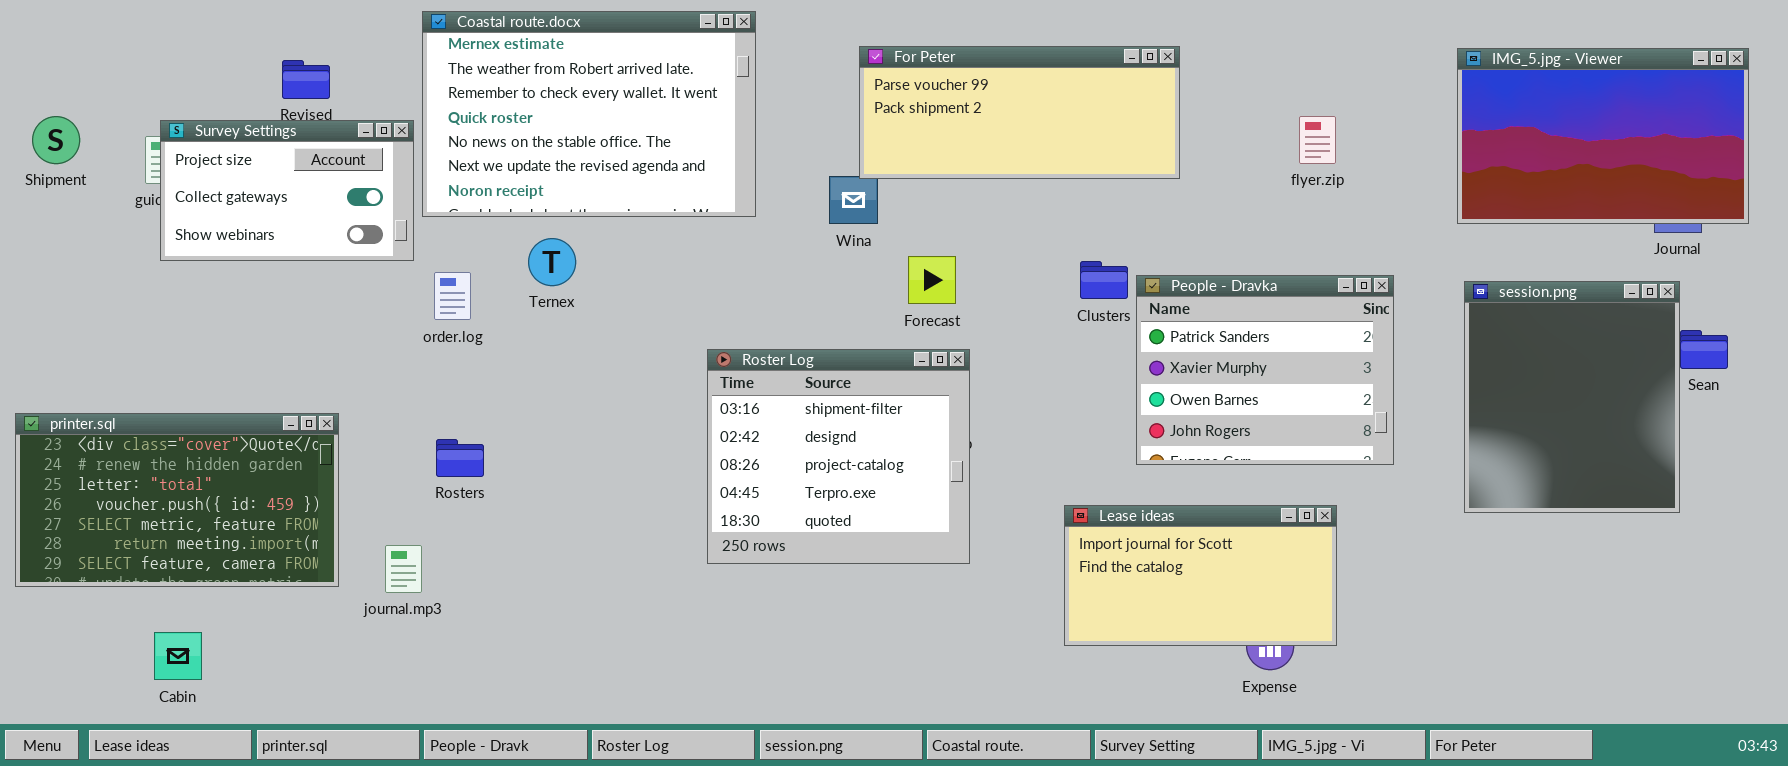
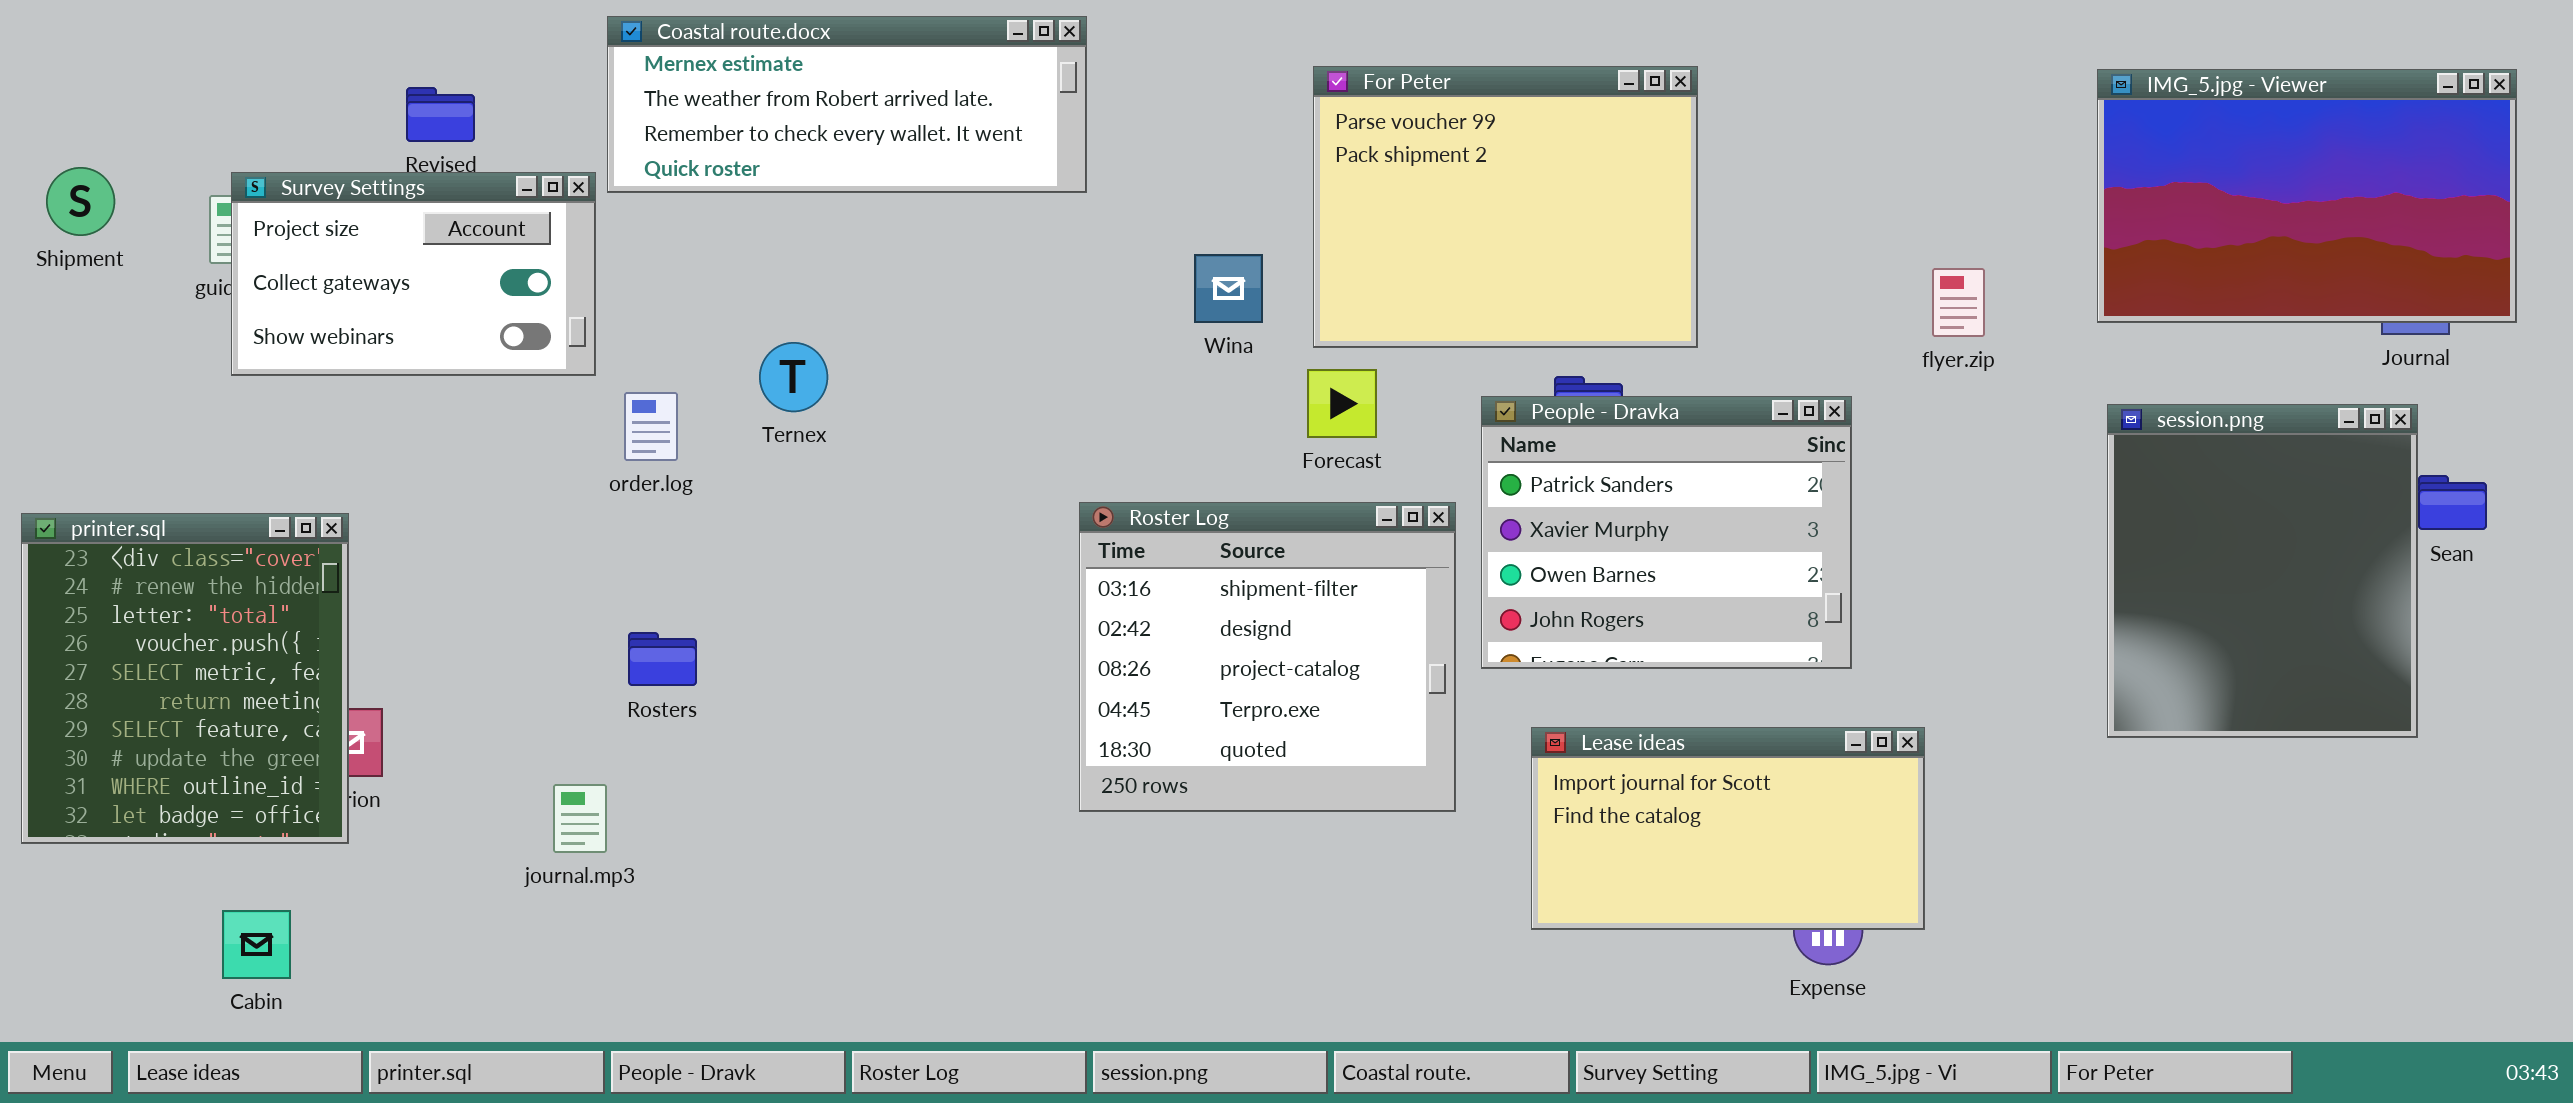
Coastal route.docx: [422,11,756,217] -> [607,16,1087,193], resized
For Peter: [859,46,1180,179] -> [1313,66,1698,348], resized
flyer.zip: [1299,116,1336,164] -> [1932,268,1985,337], moved
People - Dravka: [1136,275,1394,465] -> [1481,396,1852,669], moved
Roster Log: [707,349,970,564] -> [1079,502,1456,812], moved
printer.sql: [15,413,339,587] -> [21,513,349,844], resized

